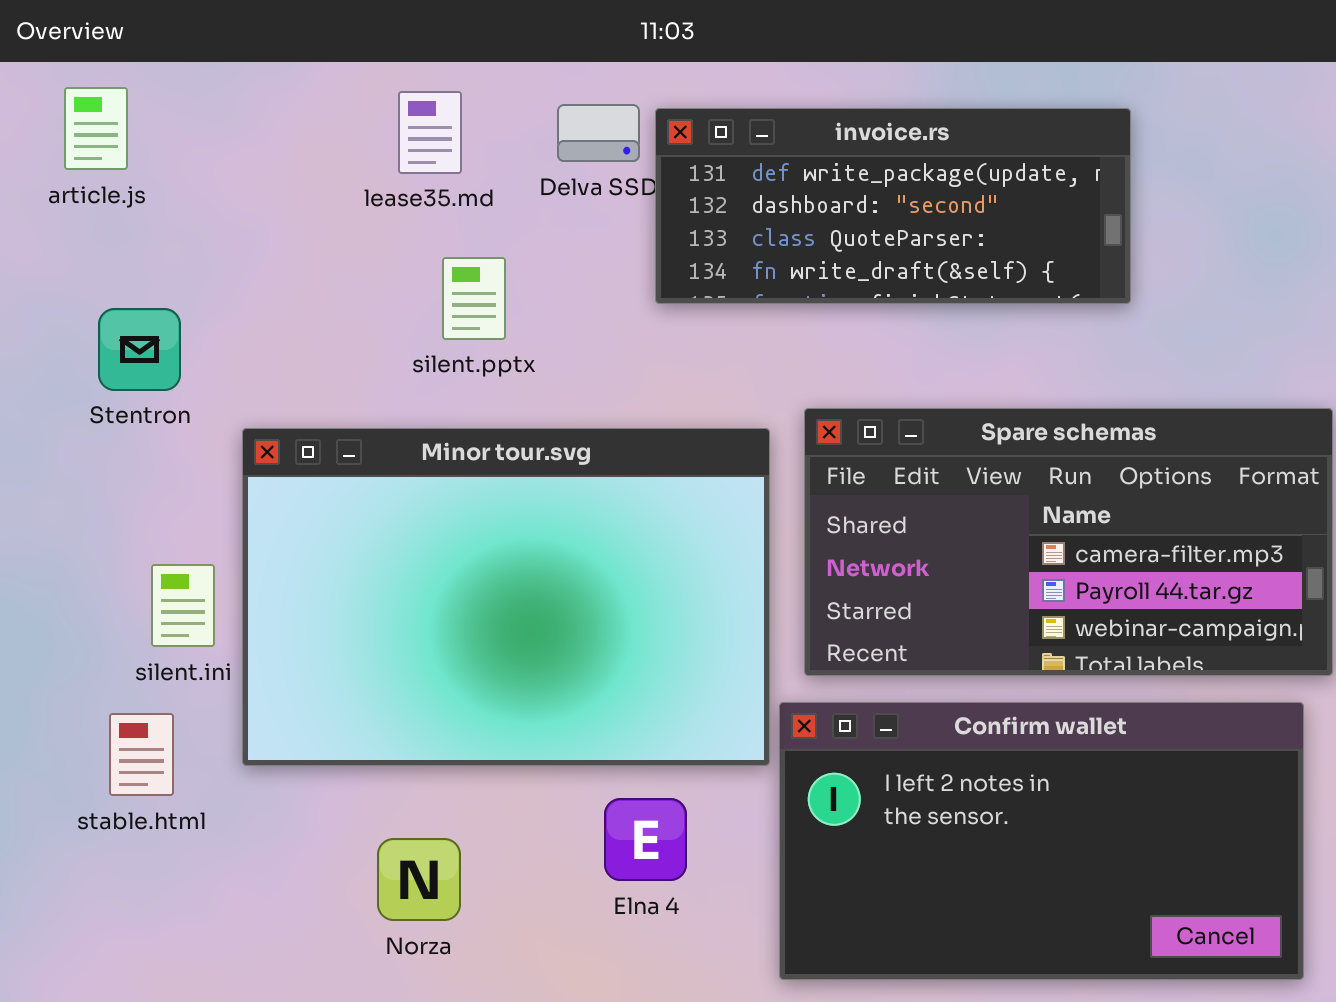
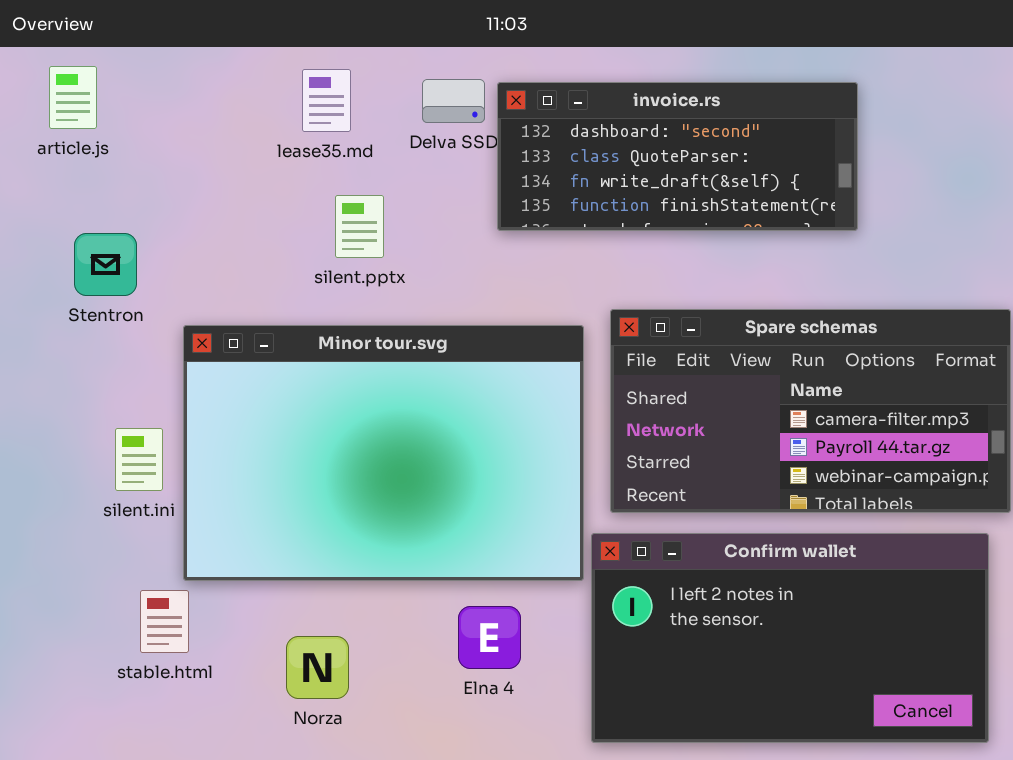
invoice.rs: [655,108,1131,304] -> [497,82,858,231], scrolled down 1 row
stable.html: [109,713,174,796] -> [140,590,189,653], moved

